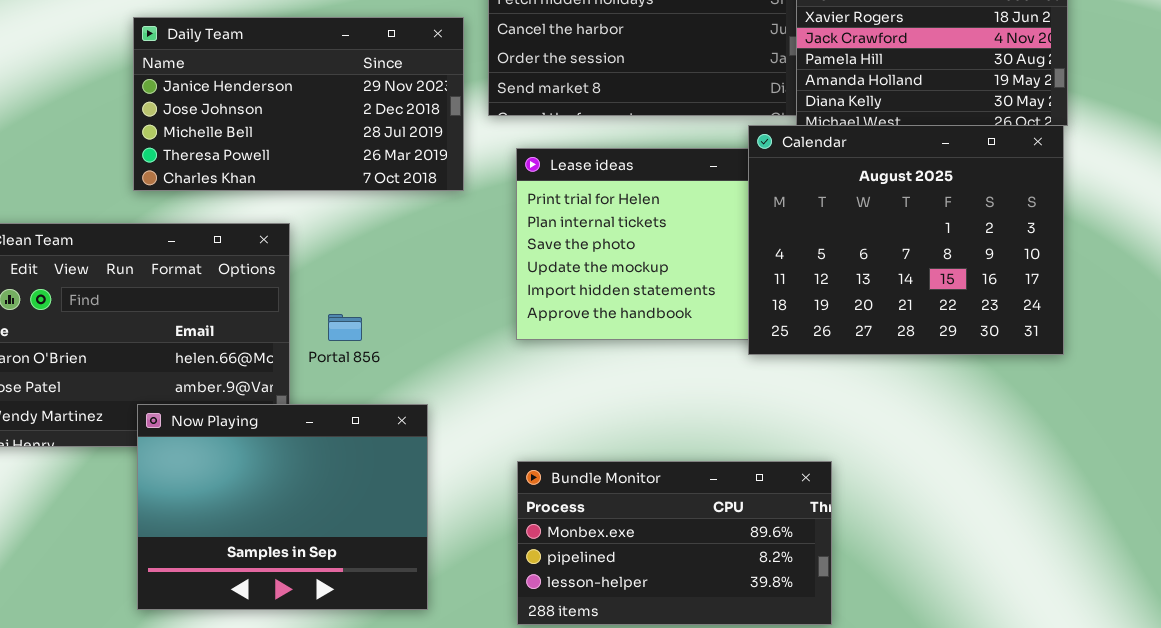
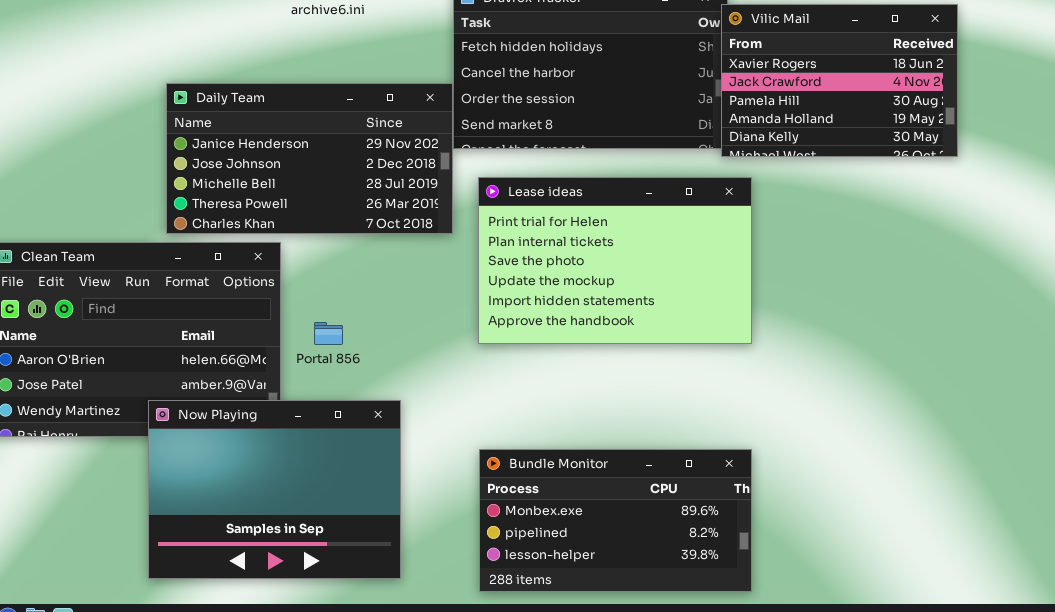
Daily Team: [133,17,464,191] -> [166,83,453,234], moved
Calendar: [748,125,1064,355] -> none, closed

